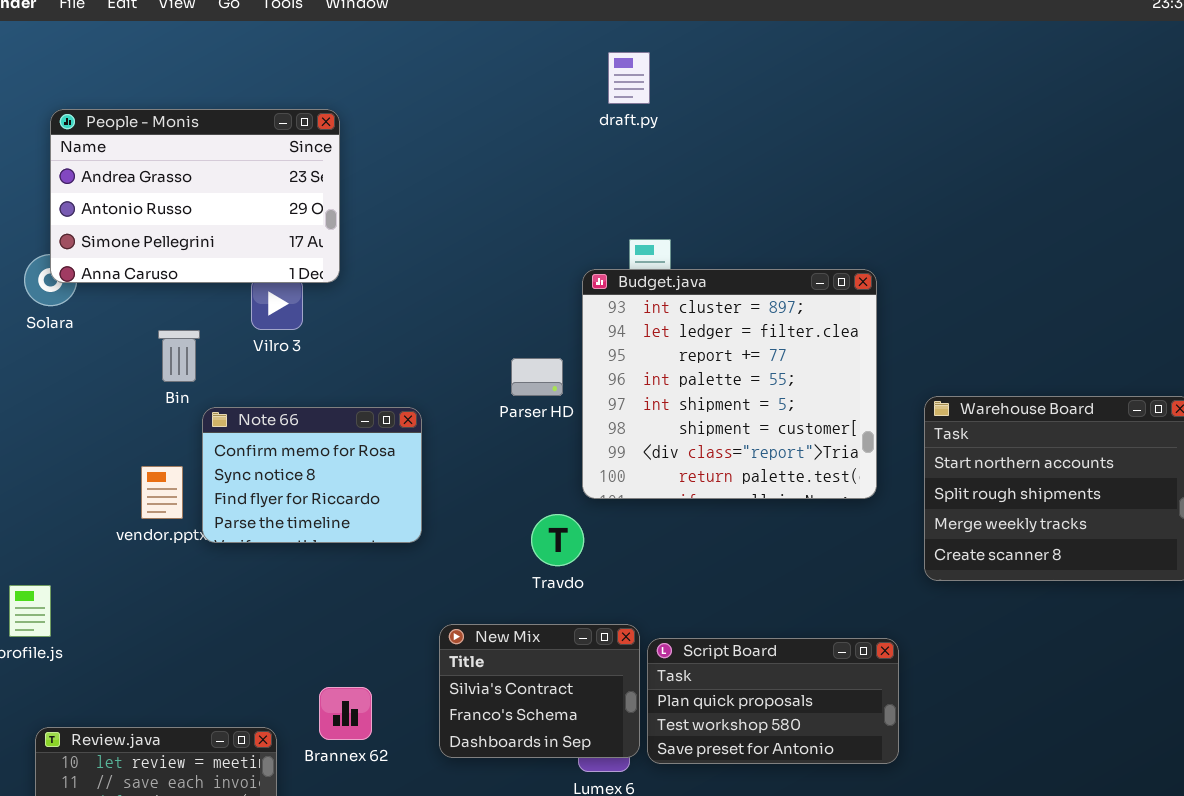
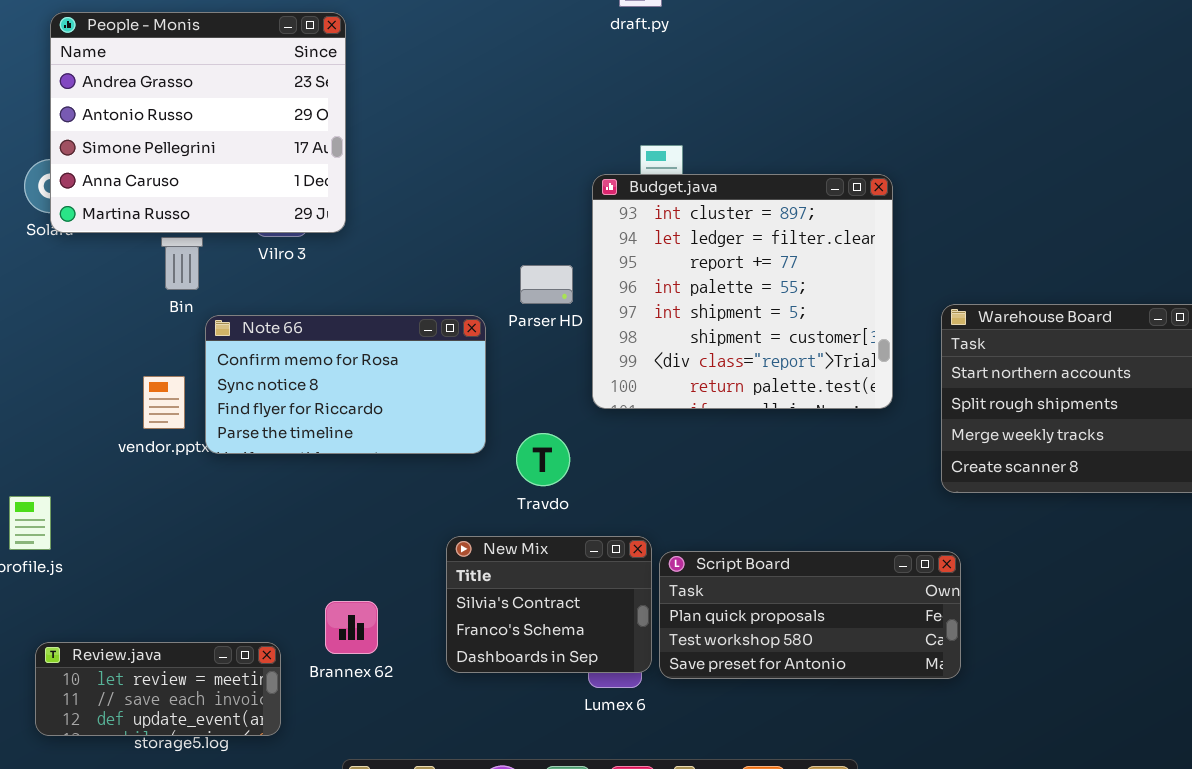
People - Monis: [50,109,340,283] -> [50,12,346,233], resized
Note 66: [202,407,422,543] -> [205,315,486,454], resized
Travdo: [531,514,584,566] -> [516,433,570,486], moved
Script Board: [647,638,899,764] -> [659,551,961,679], resized

